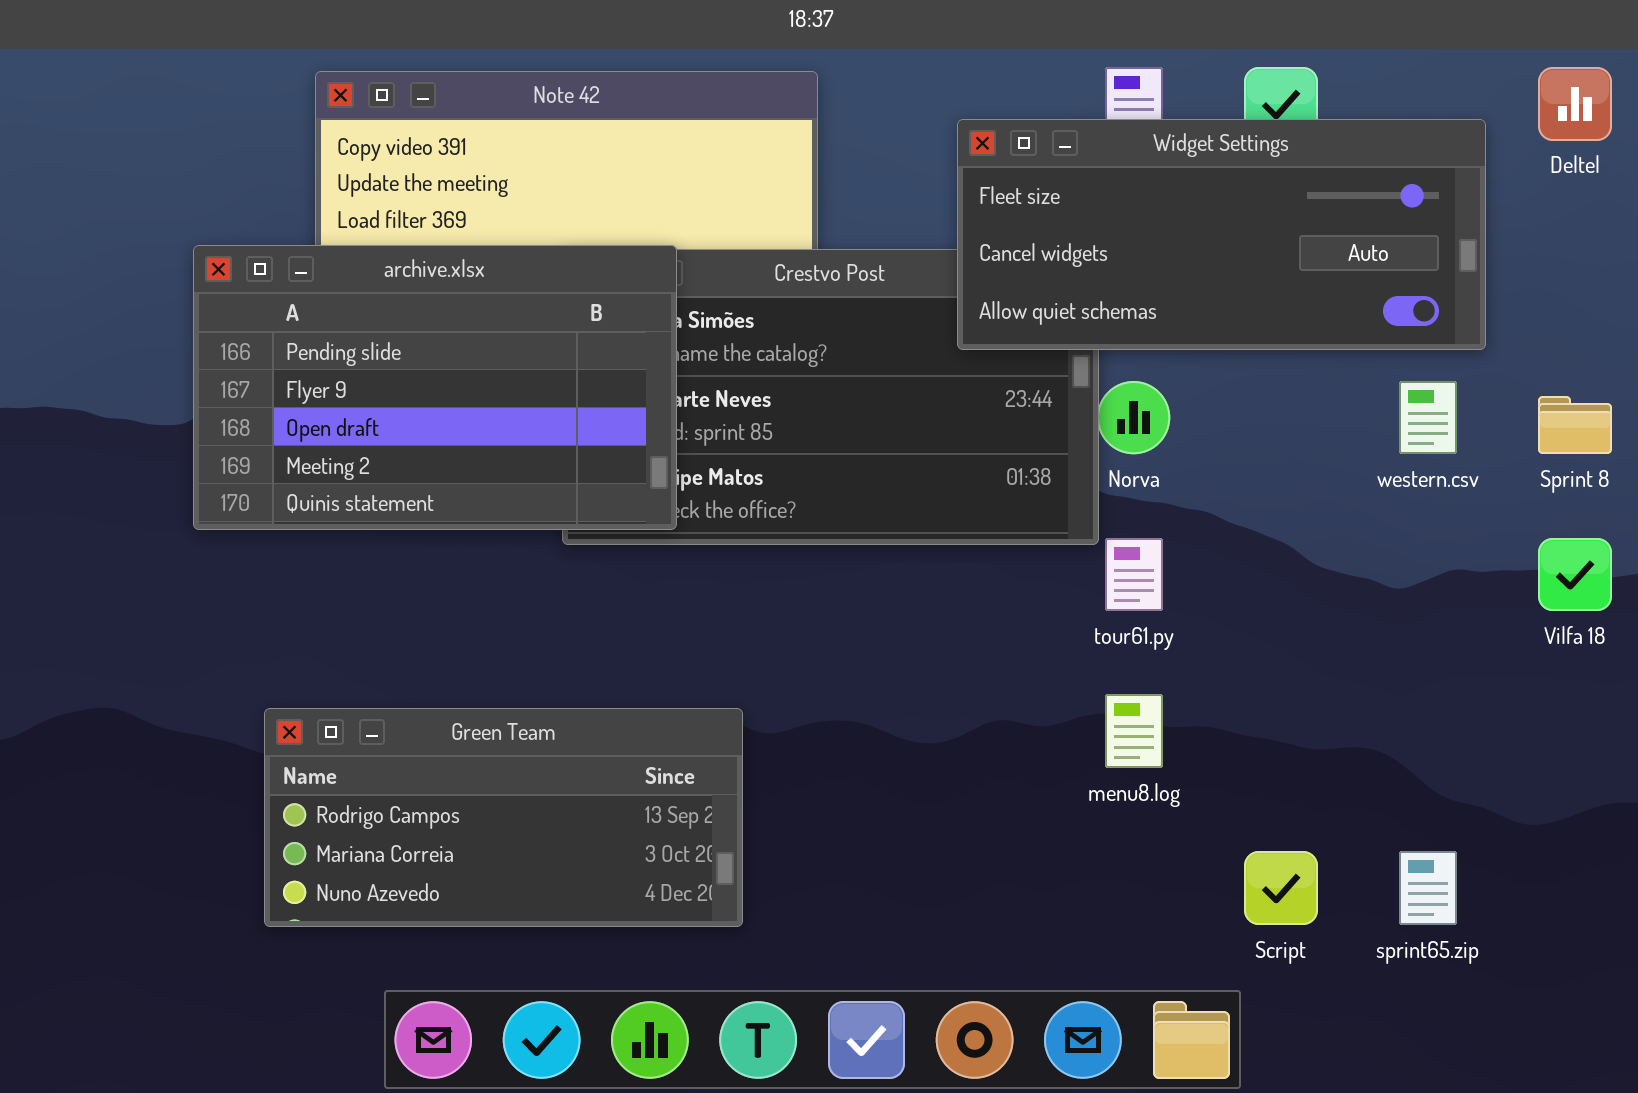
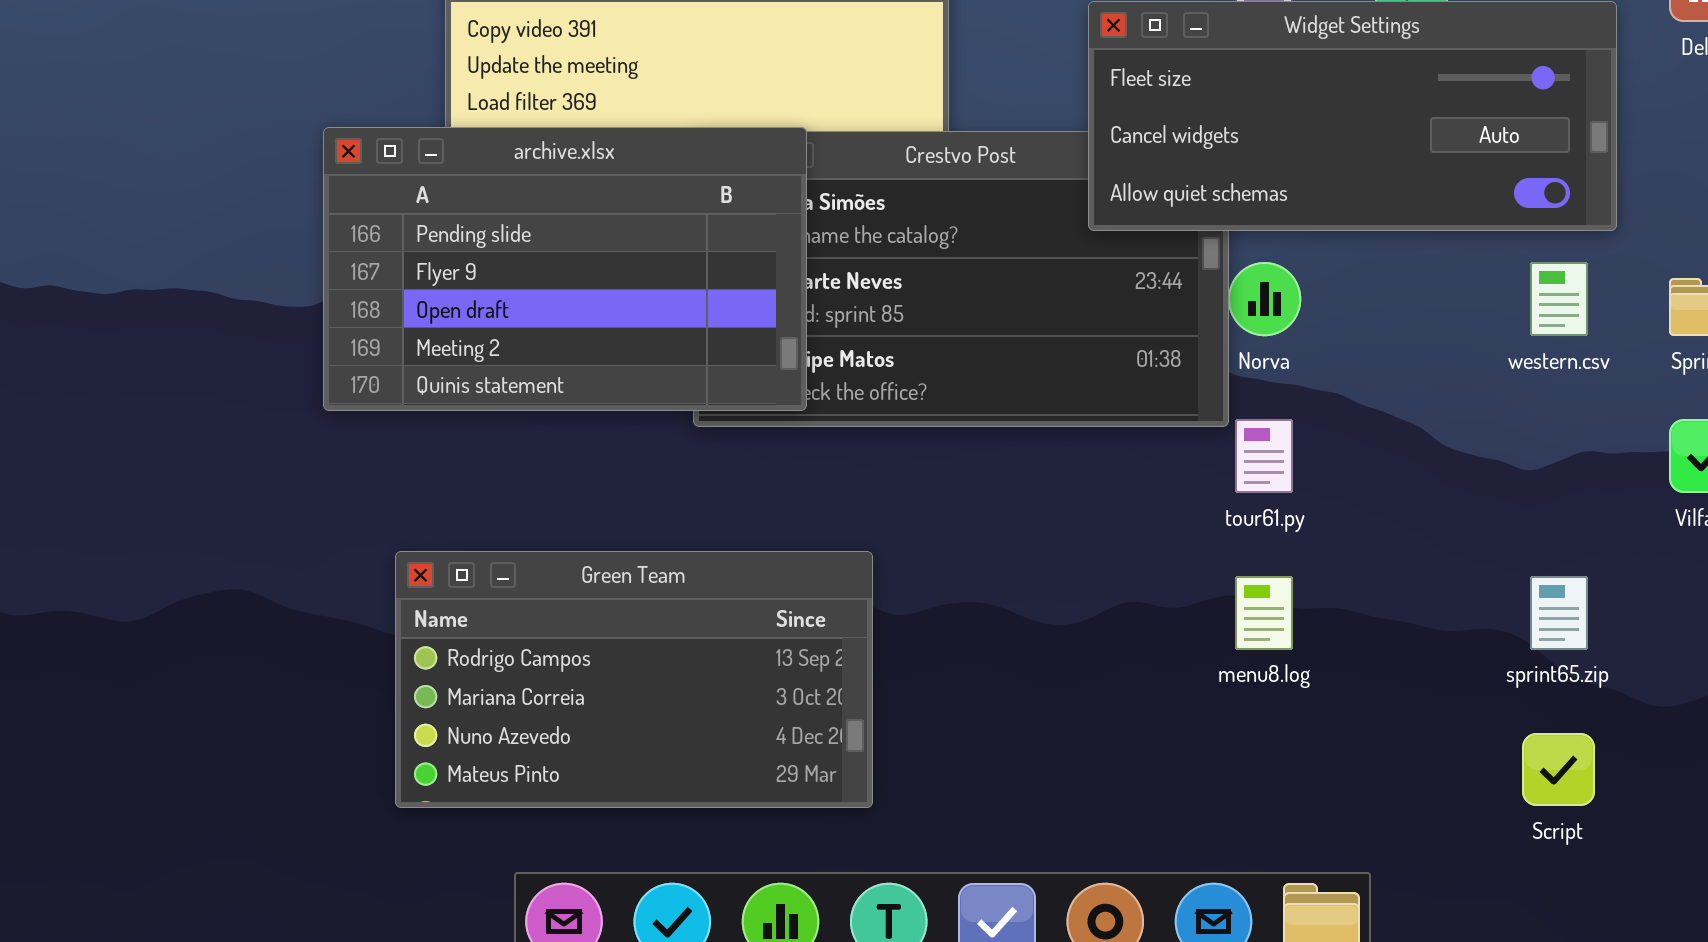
Green Team: [264,708,743,927] -> [395,551,873,808], resized
Script: [1244,851,1318,925] -> [1522,733,1595,806], moved
sprint65.zip: [1399,851,1457,925] -> [1530,576,1588,650], moved

